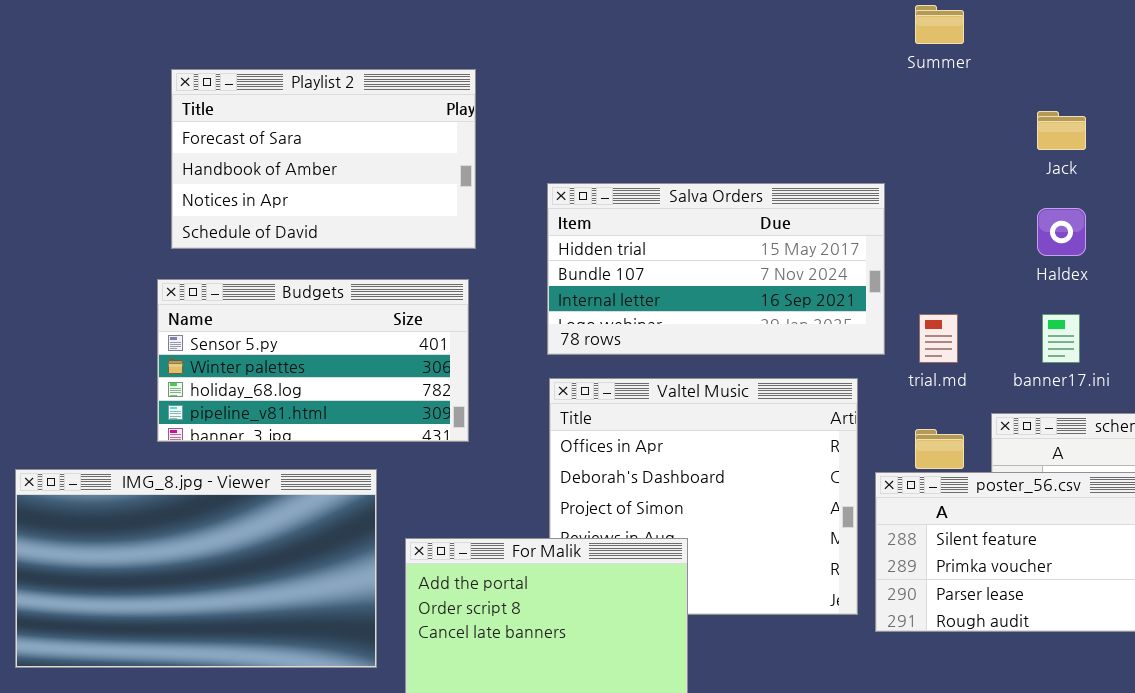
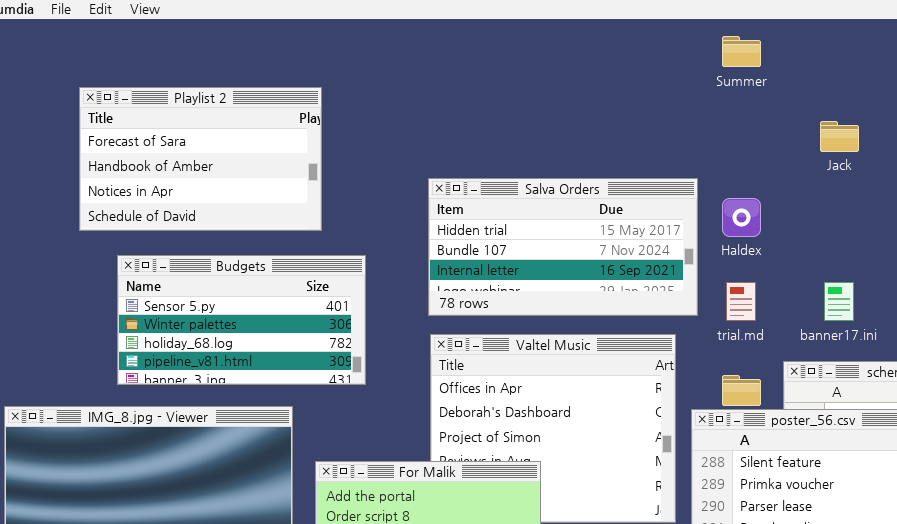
Playlist 2: [171,69,476,249] -> [79,87,322,231], moved
Haldex: [1037,208,1086,256] -> [722,198,761,237], moved

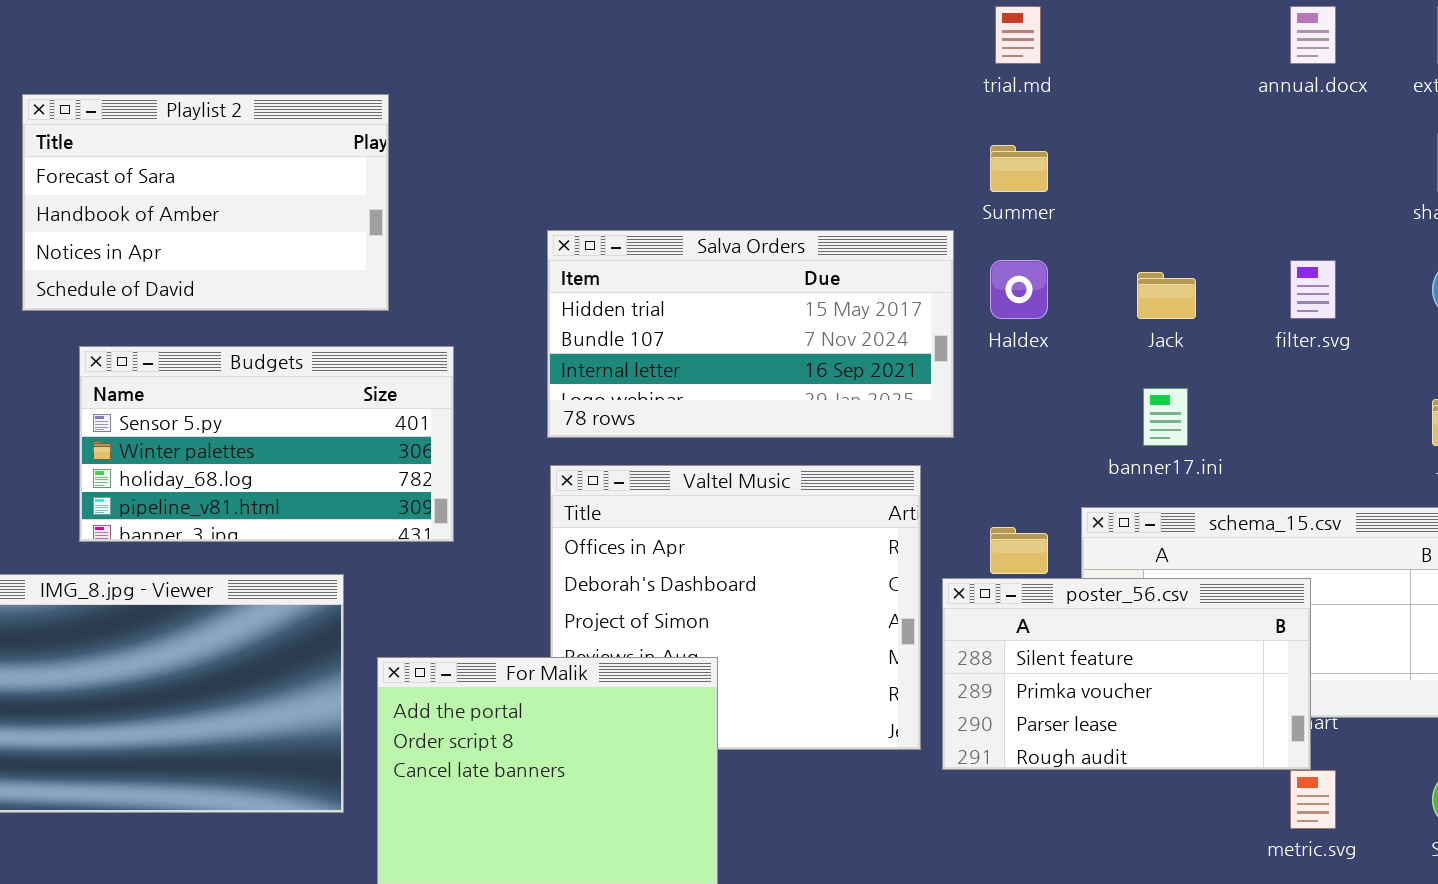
Summer: [722,36,761,67] -> [990,145,1048,192], moved
Jack: [820,121,859,152] -> [1137,272,1196,319], moved
trial.md: [726,282,756,321] -> [995,6,1041,64], moved

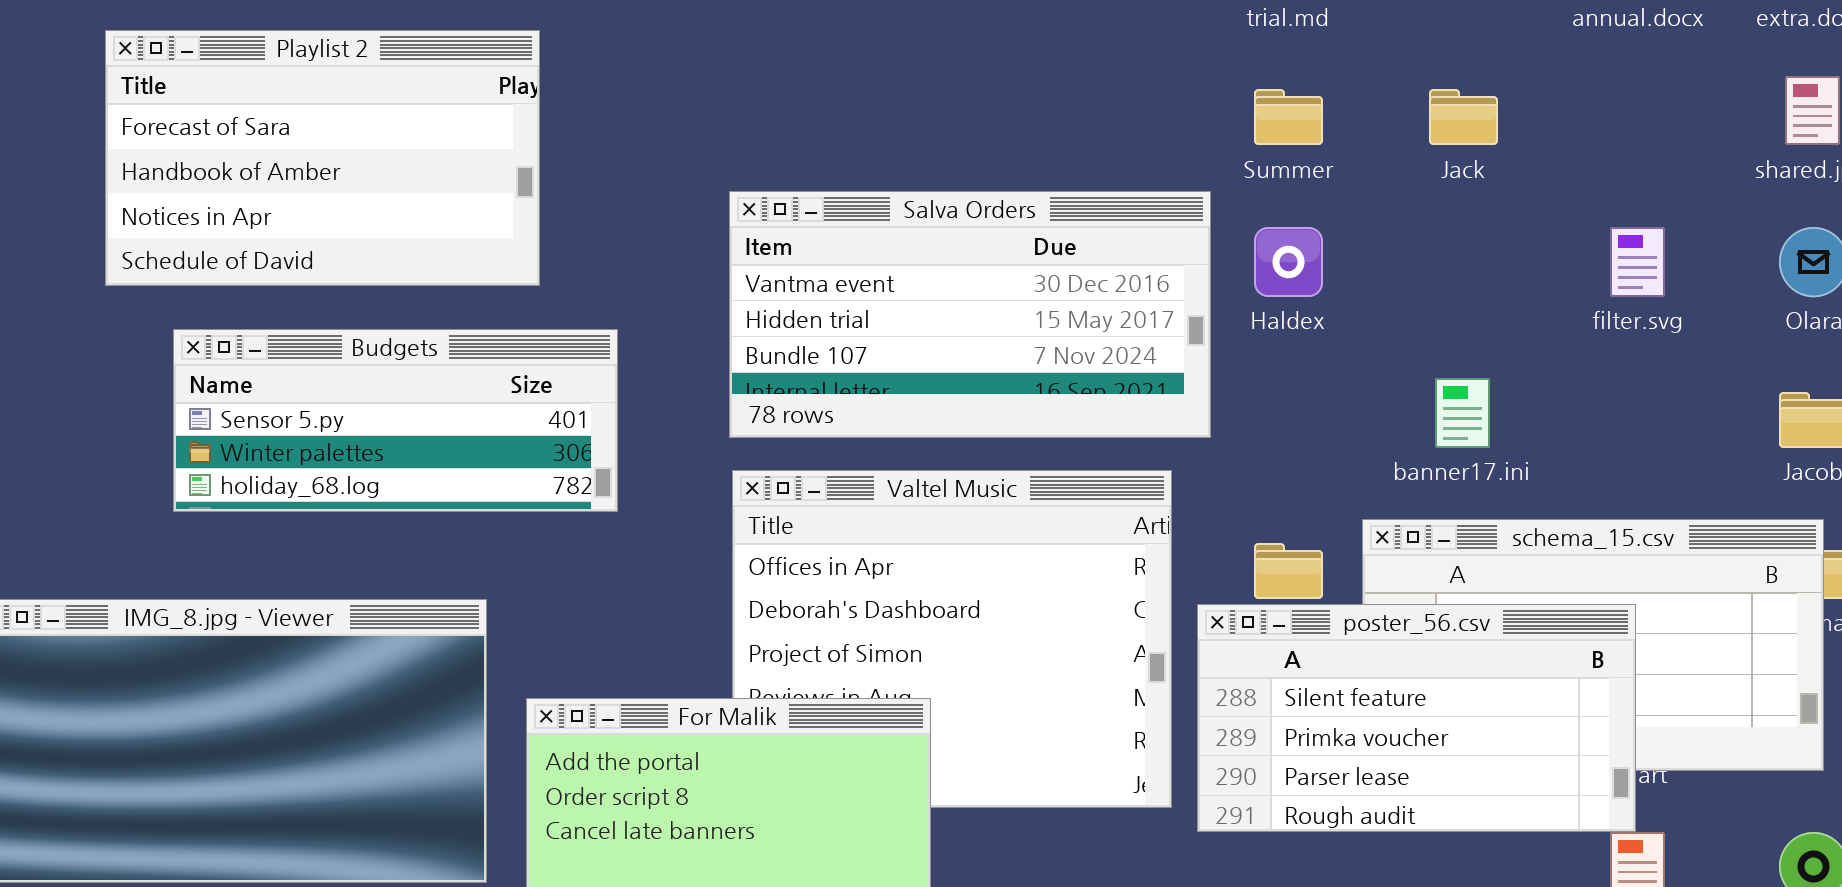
Salva Orders: [547,230,954,438] -> [729,191,1211,438], scrolled up 1 row
Jack: [1137,272,1196,319] -> [1429,89,1498,145], moved
Budgets: [79,346,454,542] -> [173,329,618,512], resized

